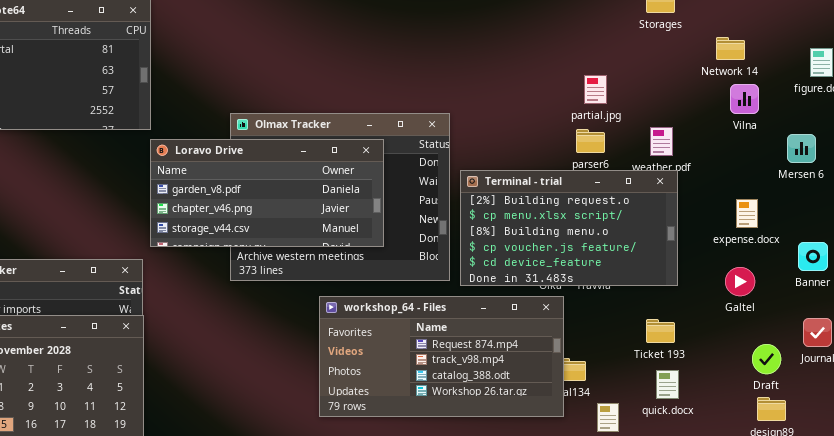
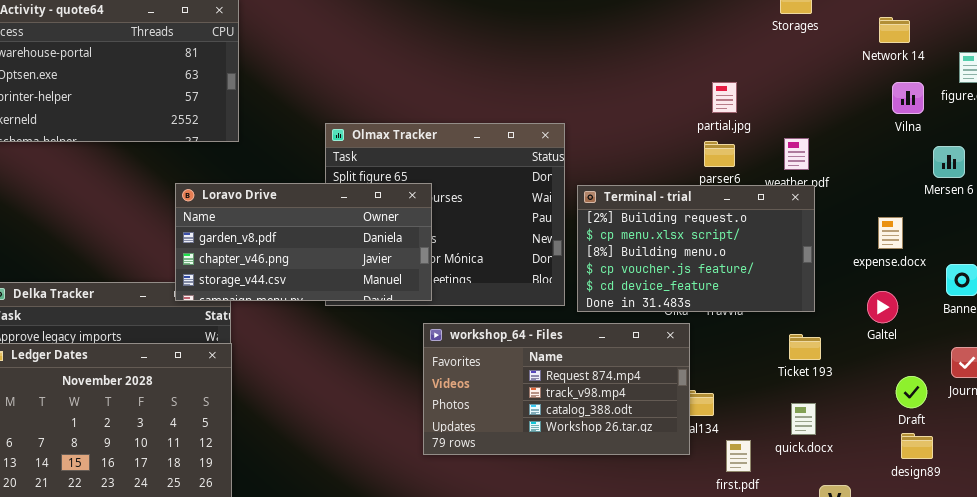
Network 14: [716,37,745,60] -> [879,17,910,43], moved
Vilna: [730,84,759,114] -> [892,82,924,114], moved
Loravo Drive: [150,139,384,247] -> [175,183,432,301], moved
Ticket 193: [646,319,675,343] -> [789,334,821,360], moved

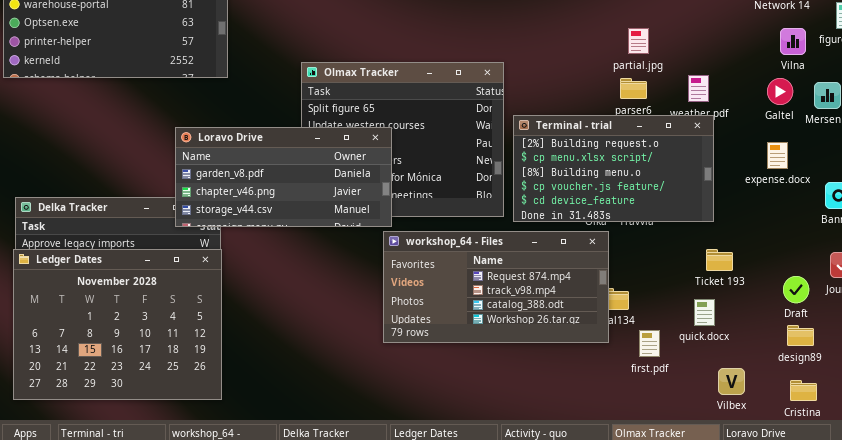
Loravo Drive: [175,183,432,301] -> [175,127,392,227], moved
Galtel: [867,291,898,323] -> [767,78,793,105], moved
Ticket 193: [789,334,821,360] -> [706,249,733,271], moved

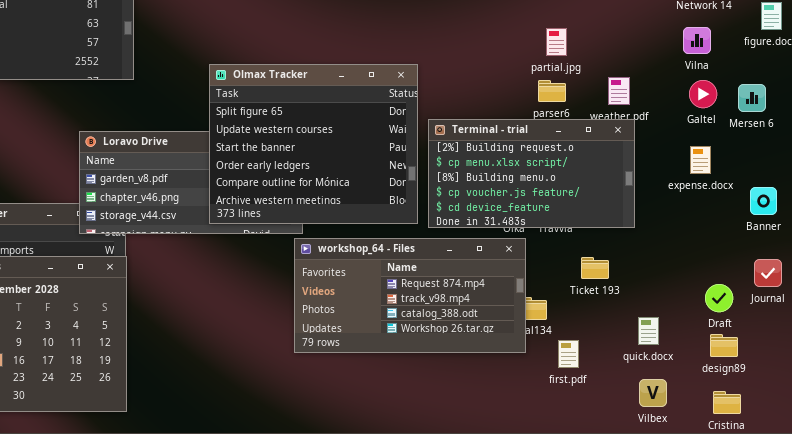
Vilna: [780,28,806,55] -> [683,27,711,54], moved
Olmax Tracker: [301,62,504,217] -> [209,64,418,224], raised
Ticket 193: [706,249,733,271] -> [581,257,609,279], moved
quick.docx: [694,299,715,326] -> [638,317,659,345], moved

